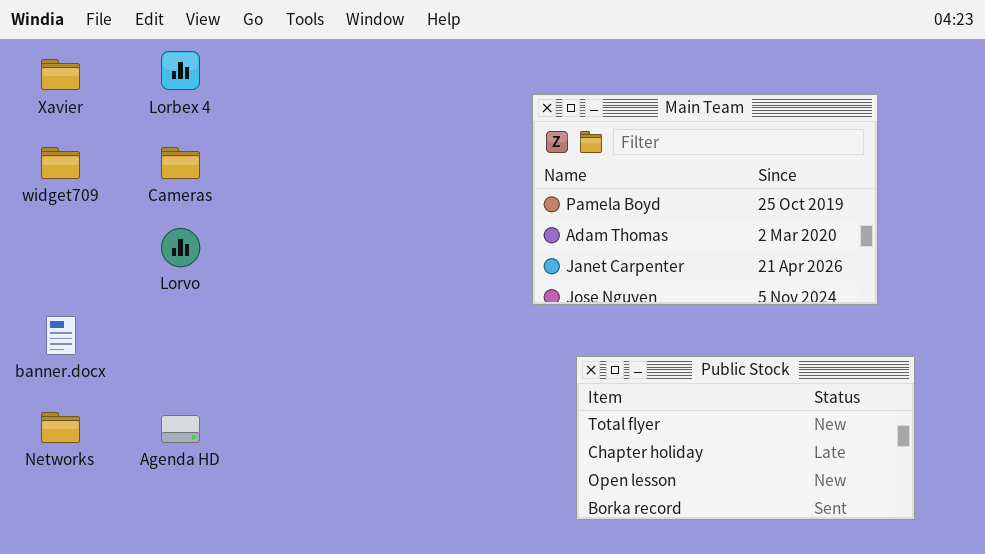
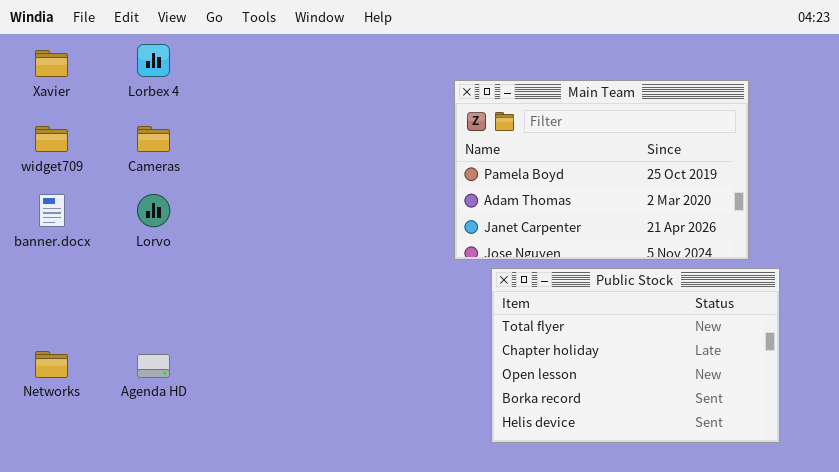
banner.docx: [46,316,76,355] -> [39,194,65,227], moved
Public Stock: [576,356,915,520] -> [491,268,780,443], resized

